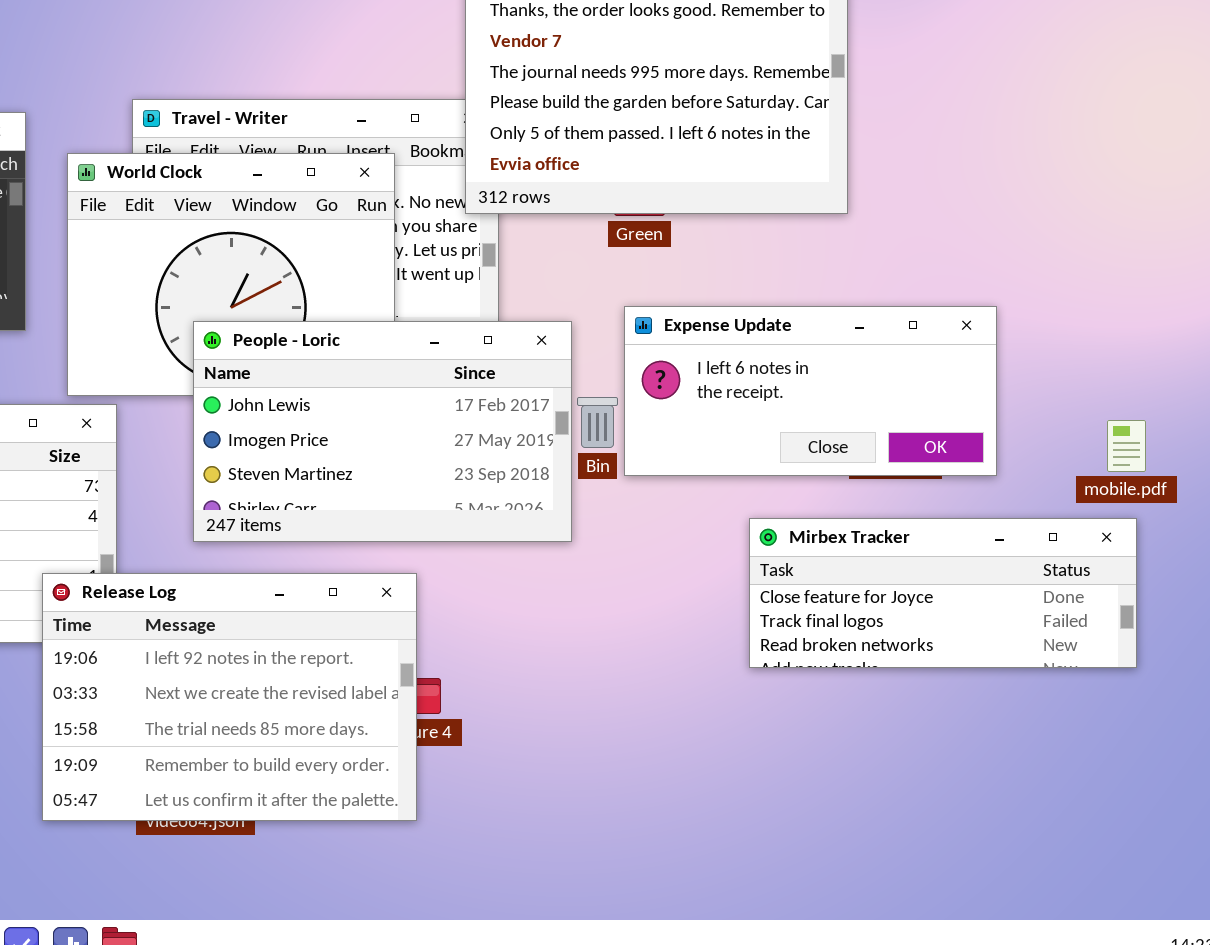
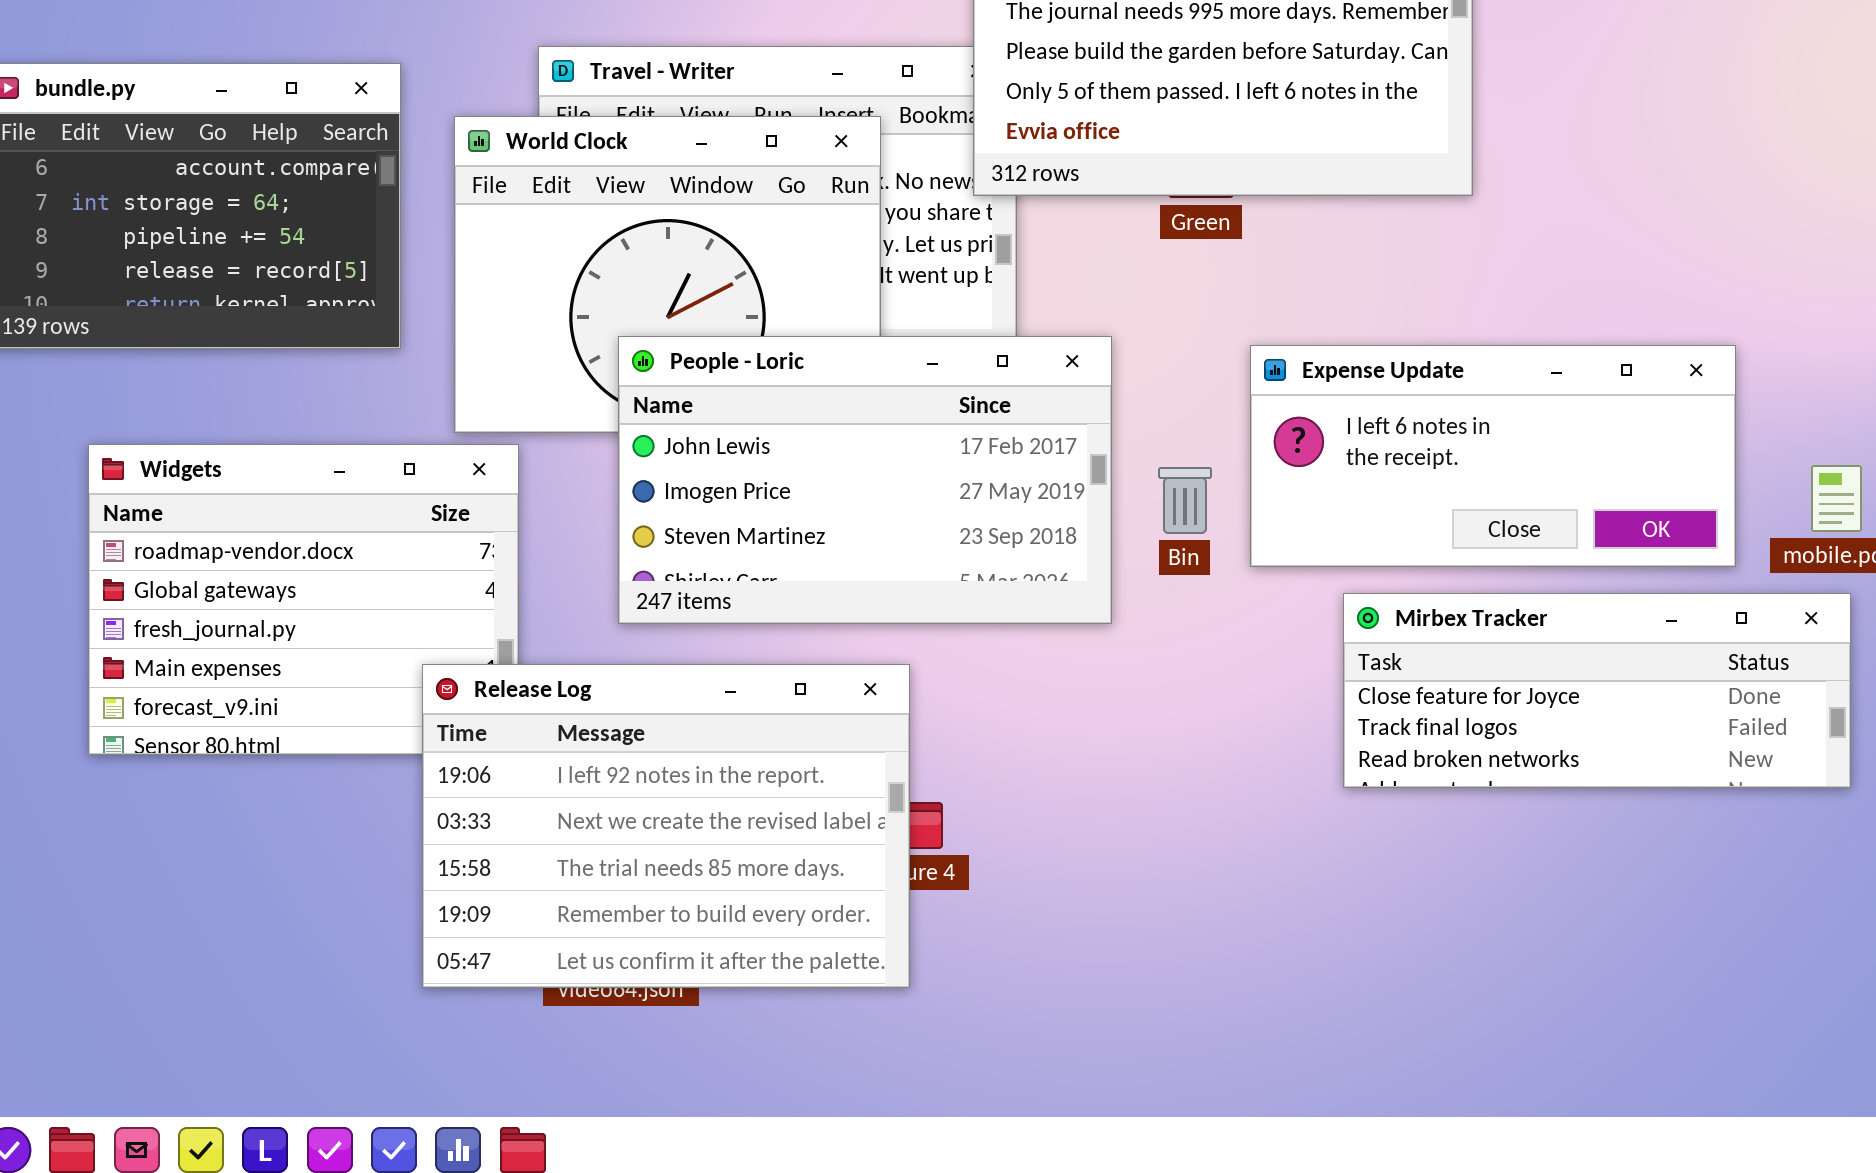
Expense Update: [624,306,997,476] -> [1250,345,1736,567], moved
Bin: [577,397,618,448] -> [1158,467,1212,534], moved

